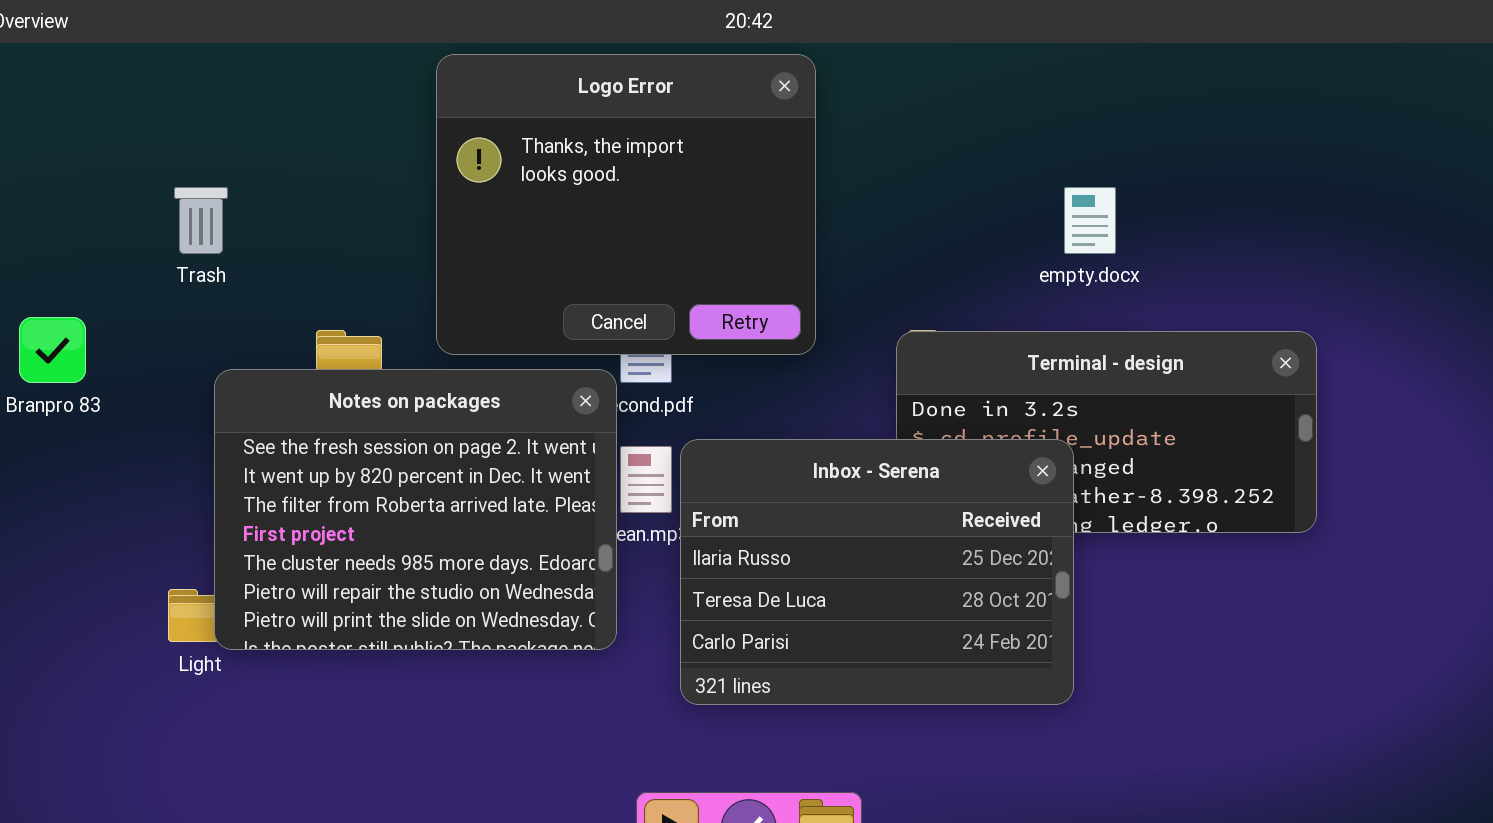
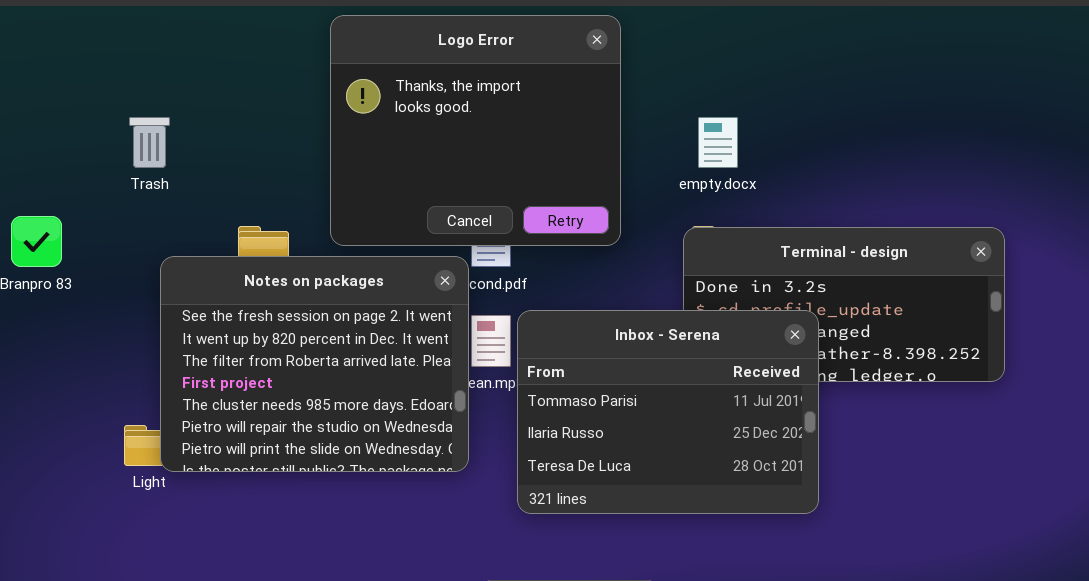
empty.docx: [1064,187,1116,254] -> [698,117,738,168], moved
Inbox - Serena: [680,439,1074,705] -> [517,310,819,514], scrolled up 1 row

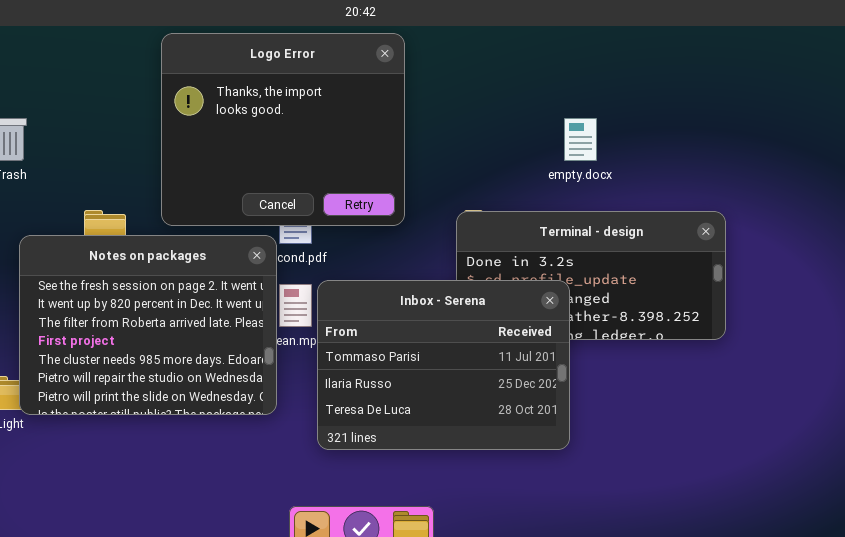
empty.docx: [698,117,738,168] -> [564,118,597,161], moved

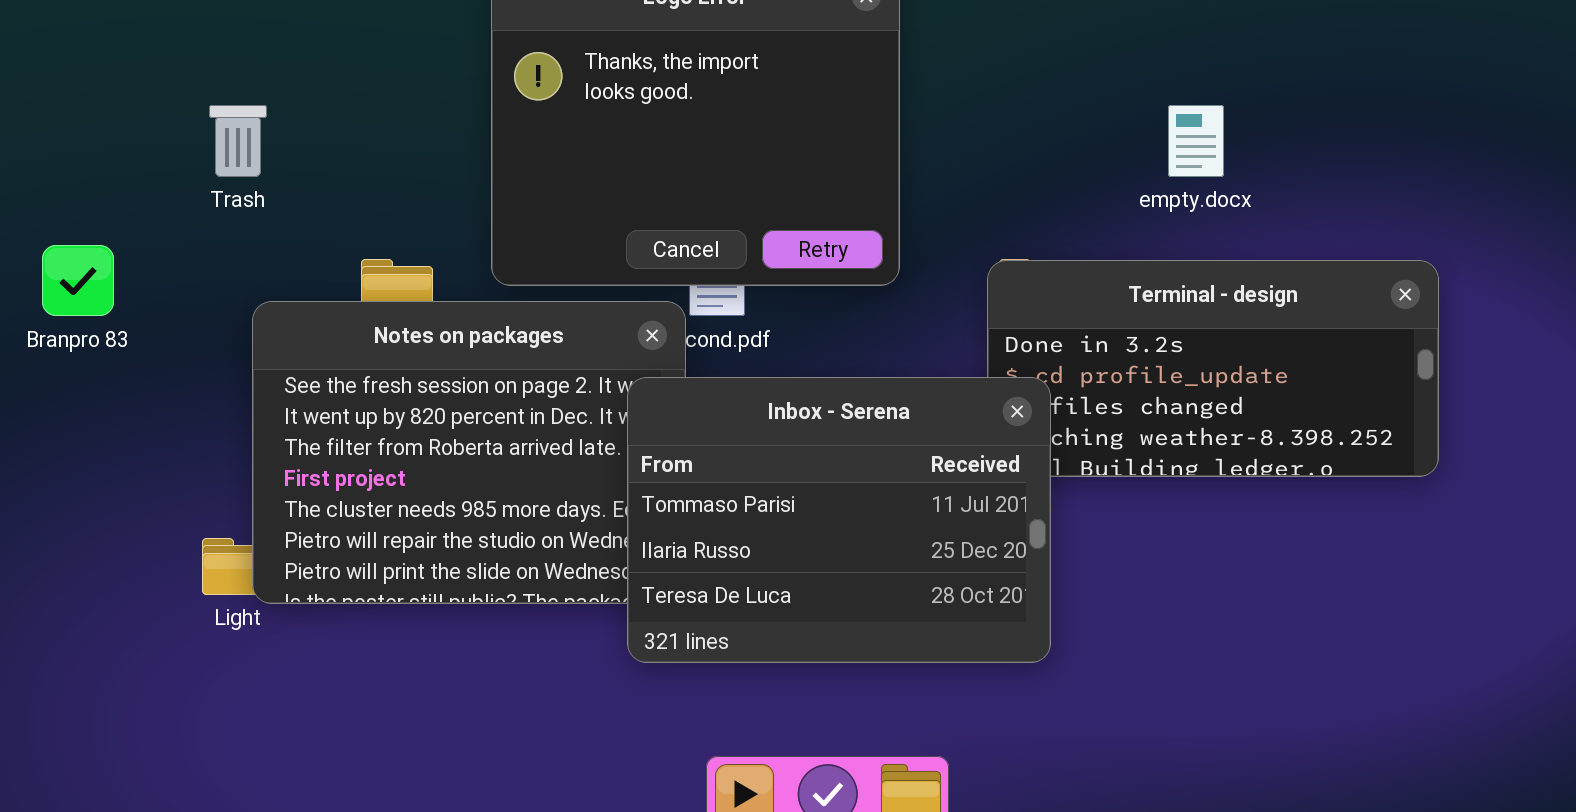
Inbox - Serena: [317,280,570,450] -> [627,377,1051,663], moved

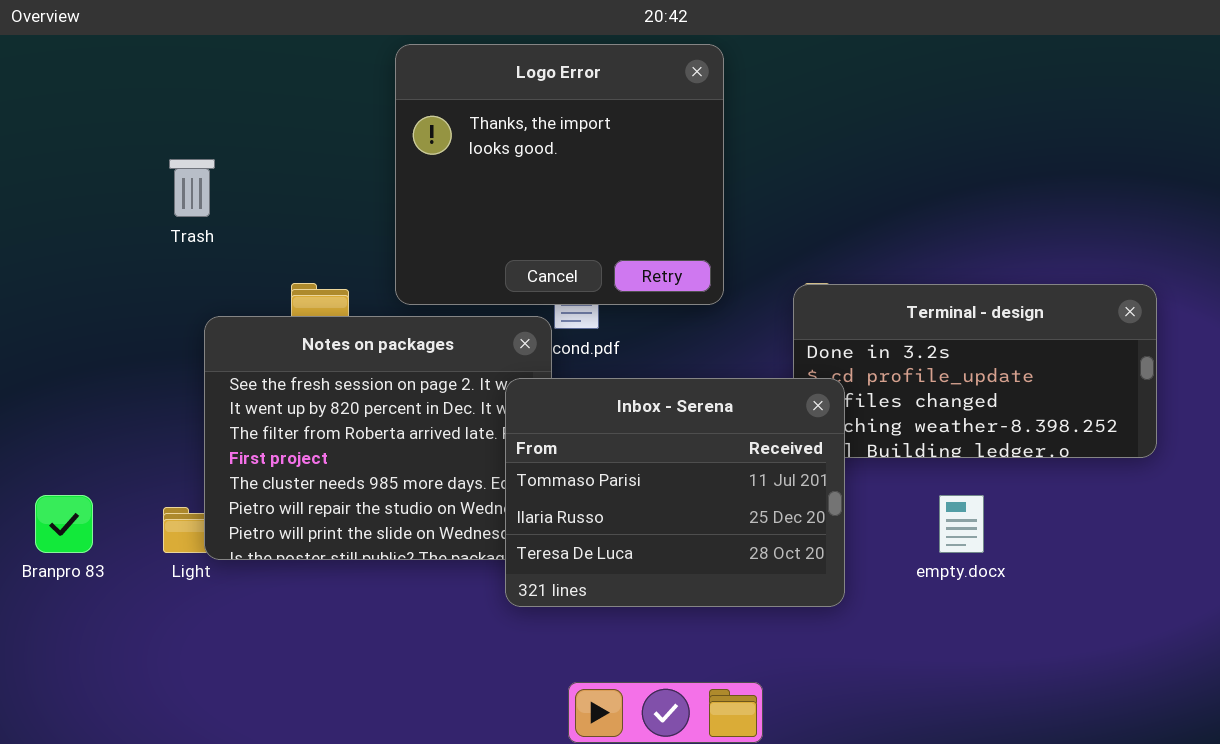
empty.docx: [1168,105,1224,177] -> [939,495,984,553], moved
Branpro 83: [42,245,114,316] -> [35,495,93,553], moved

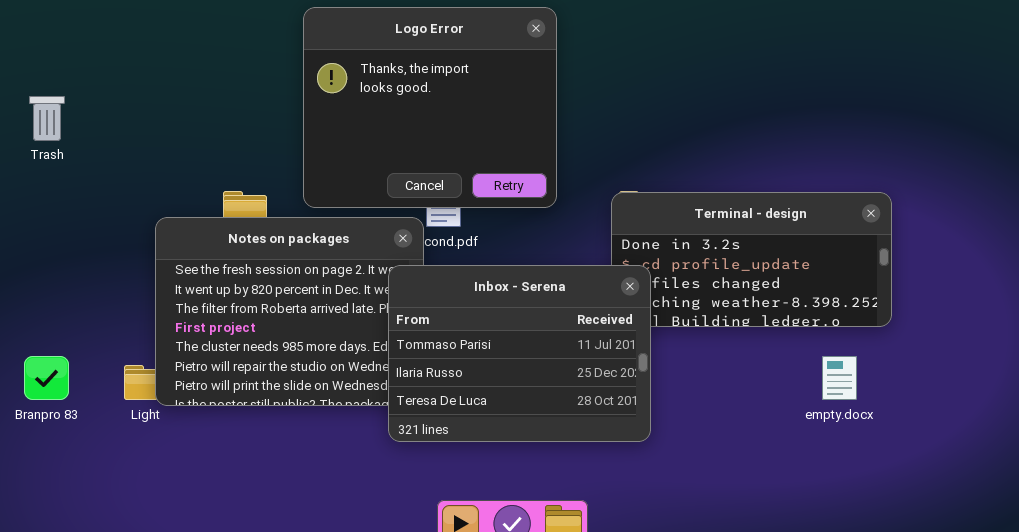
Trash: [169,159,215,217] -> [29,96,65,141], moved
empty.docx: [939,495,984,553] -> [822,356,857,400], moved

